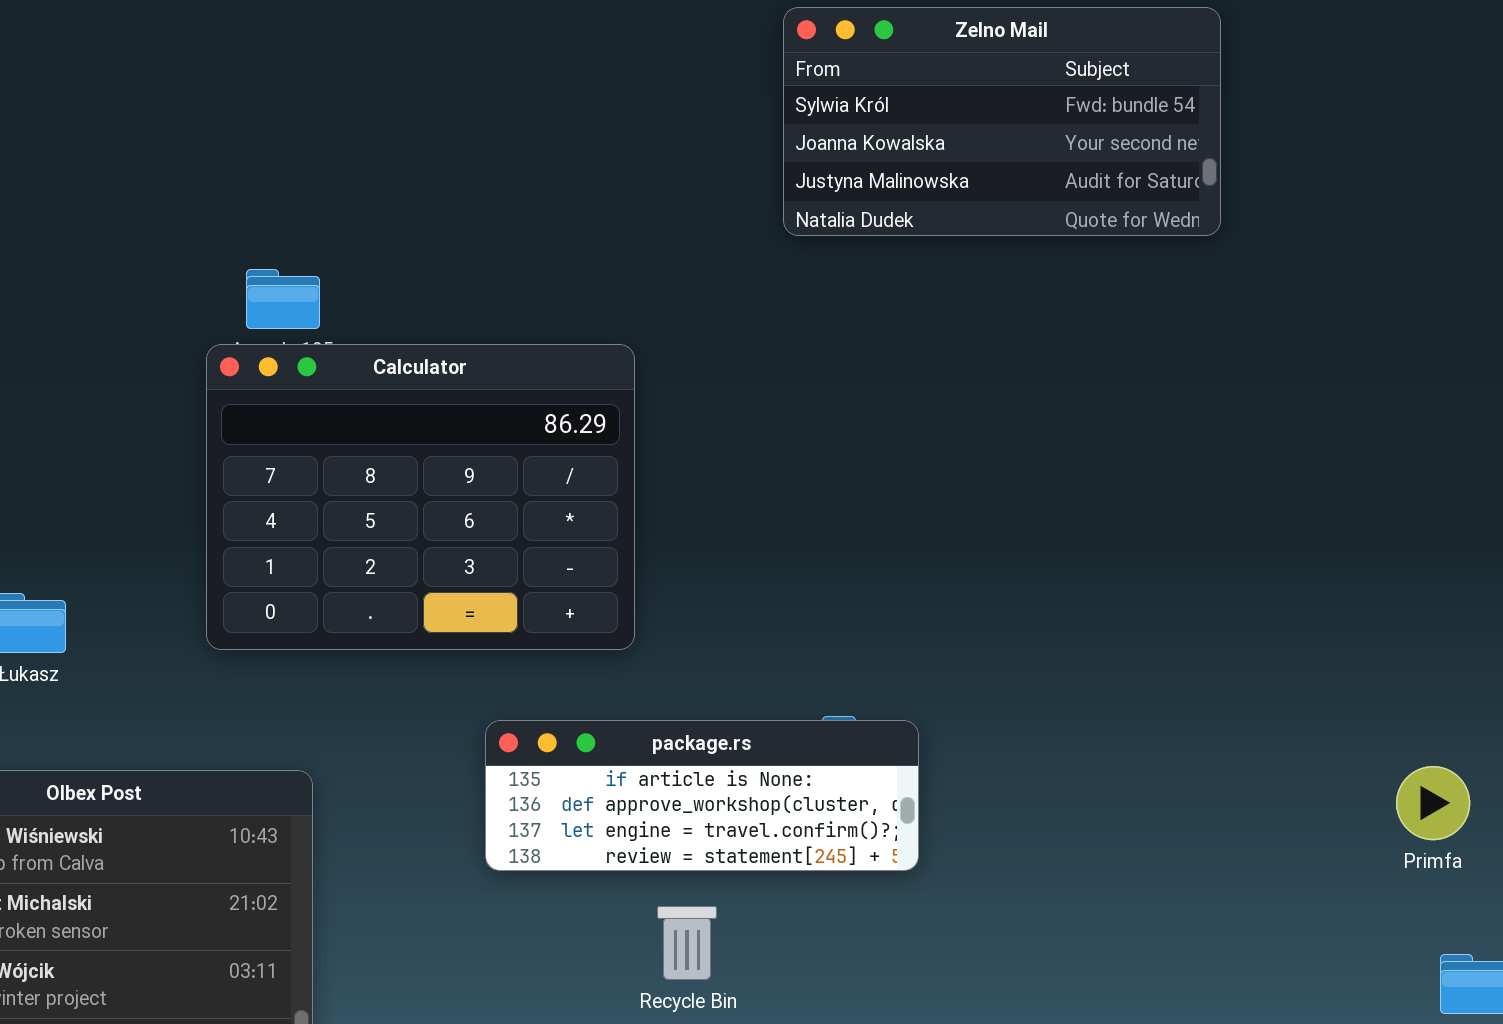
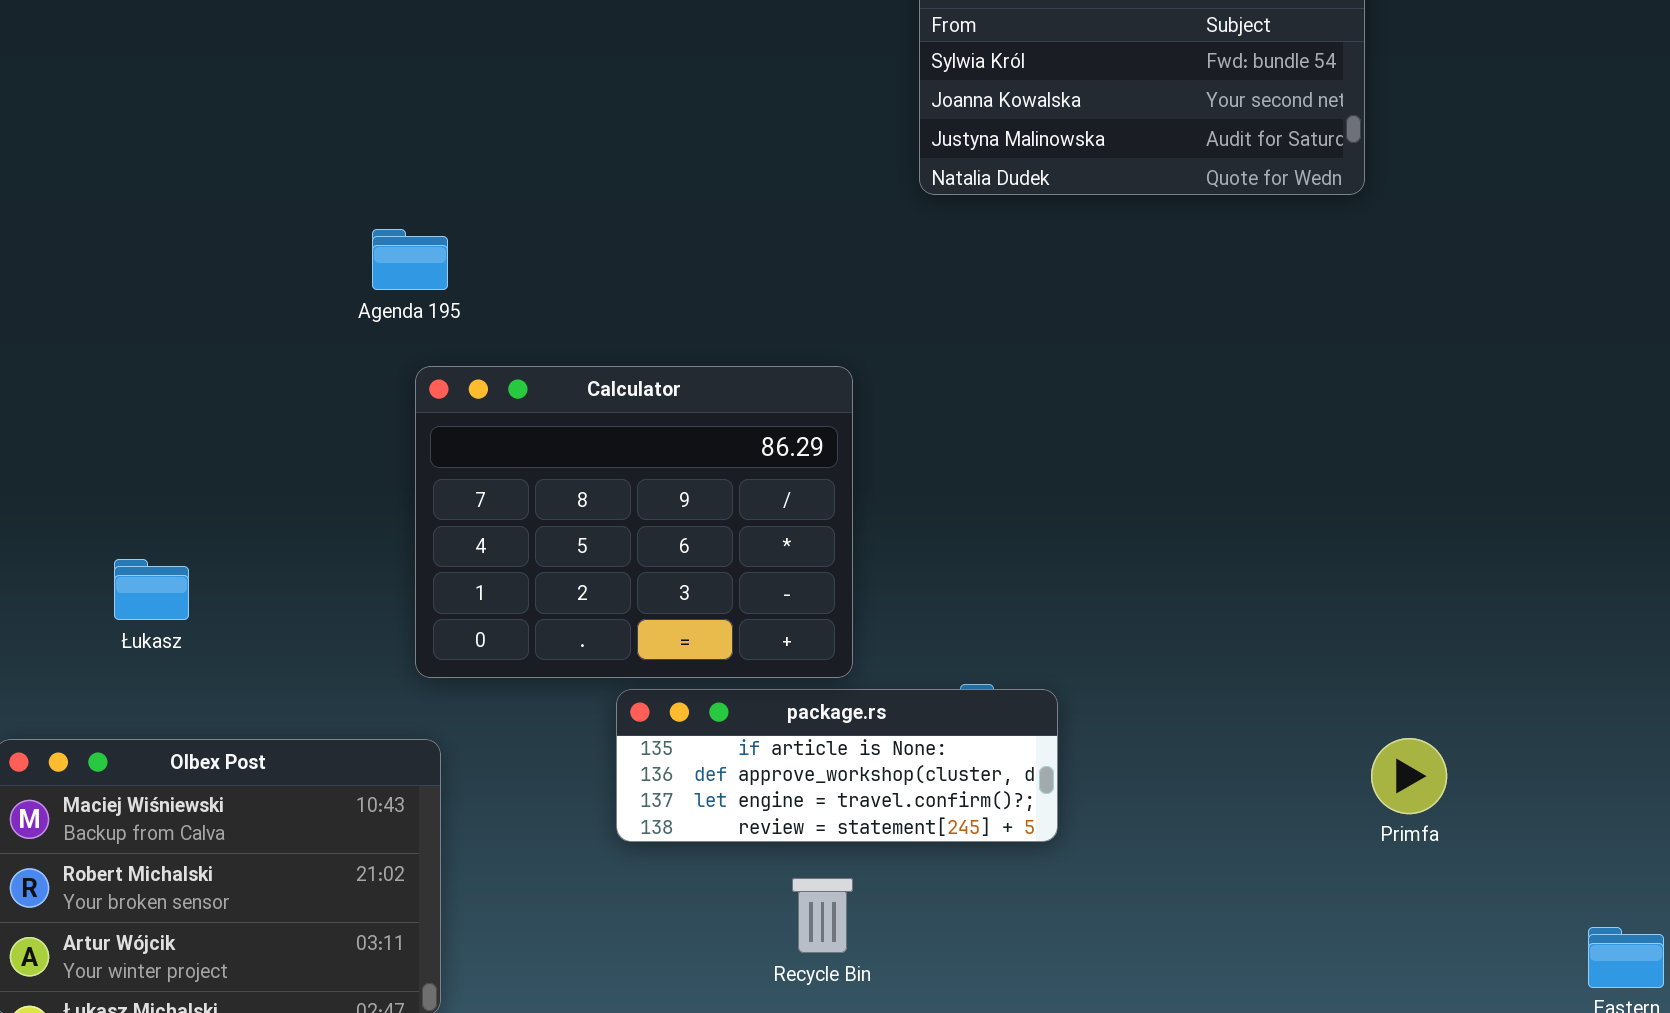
Calculator: [206,344,635,650] -> [415,366,853,678], moved
Primfa: [1396,766,1470,840] -> [1371,738,1447,814], moved

